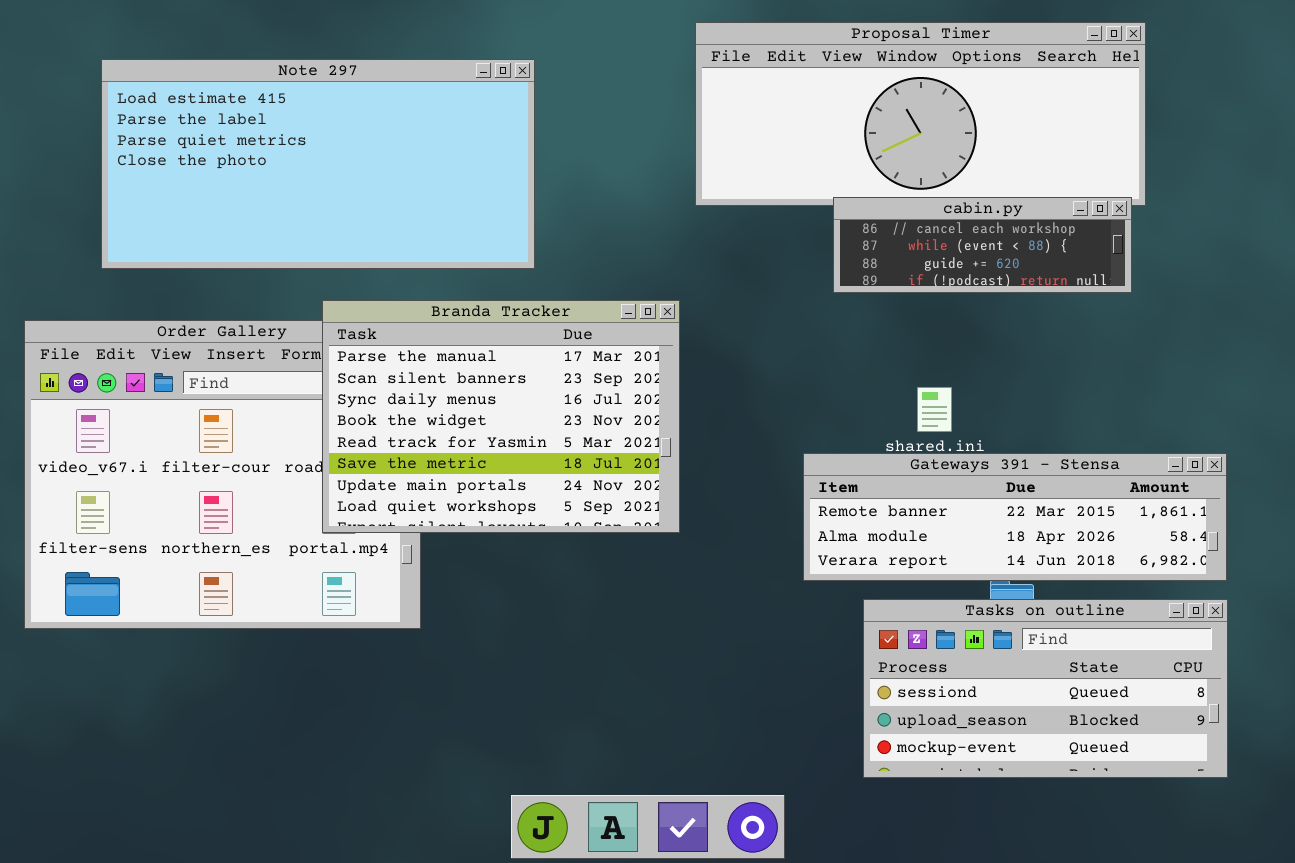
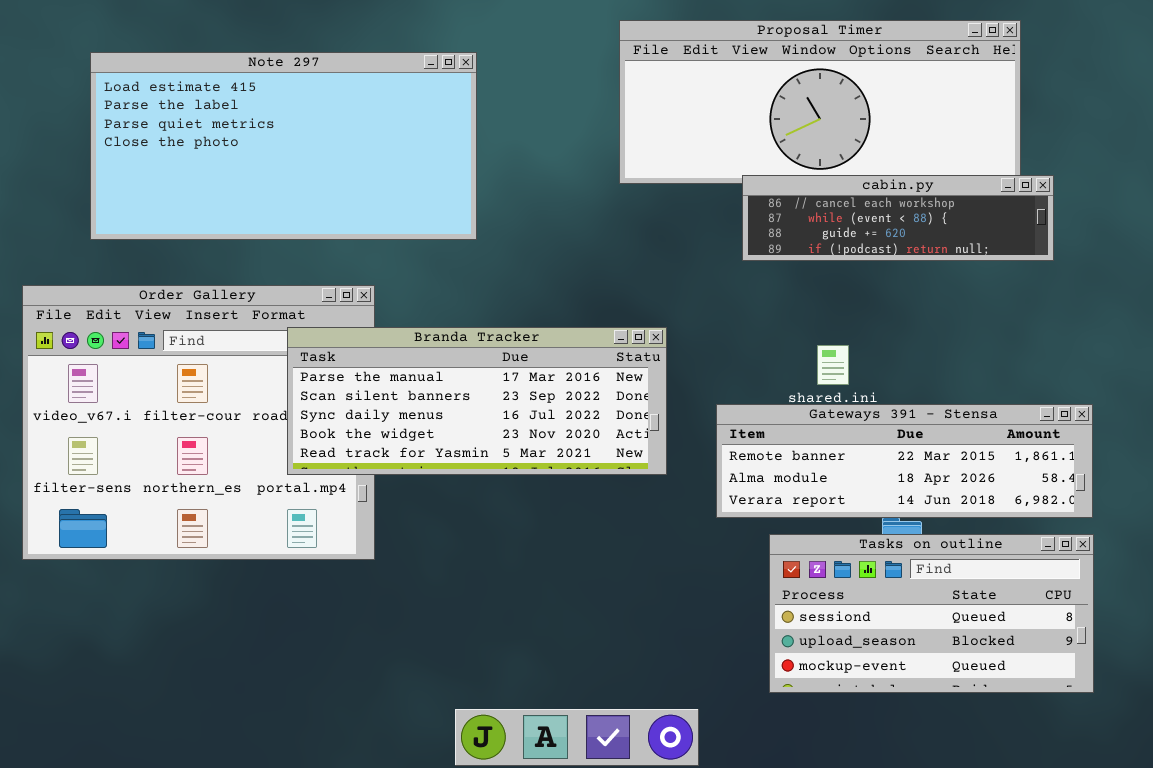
cabin.py: [833,197,1132,293] -> [742,175,1054,261], resized
Branda Tracker: [322,300,680,533] -> [287,327,667,475], resized

